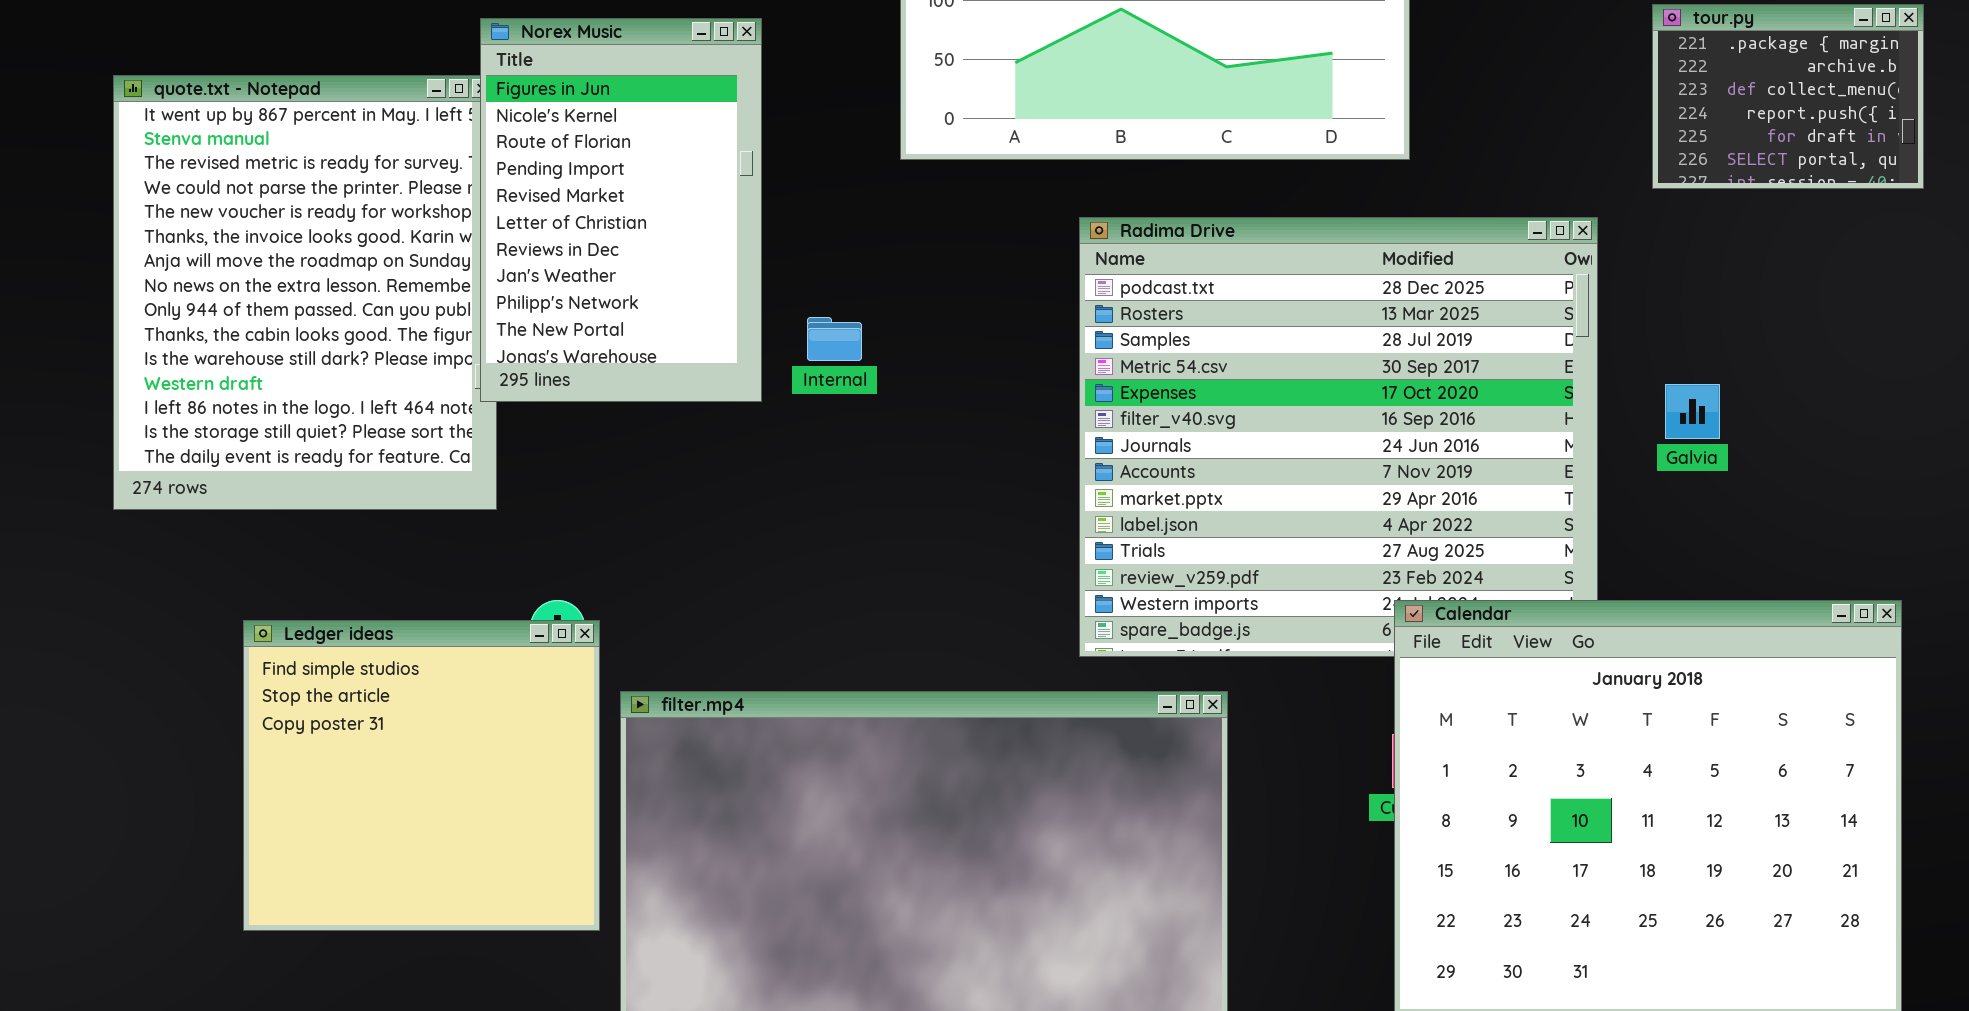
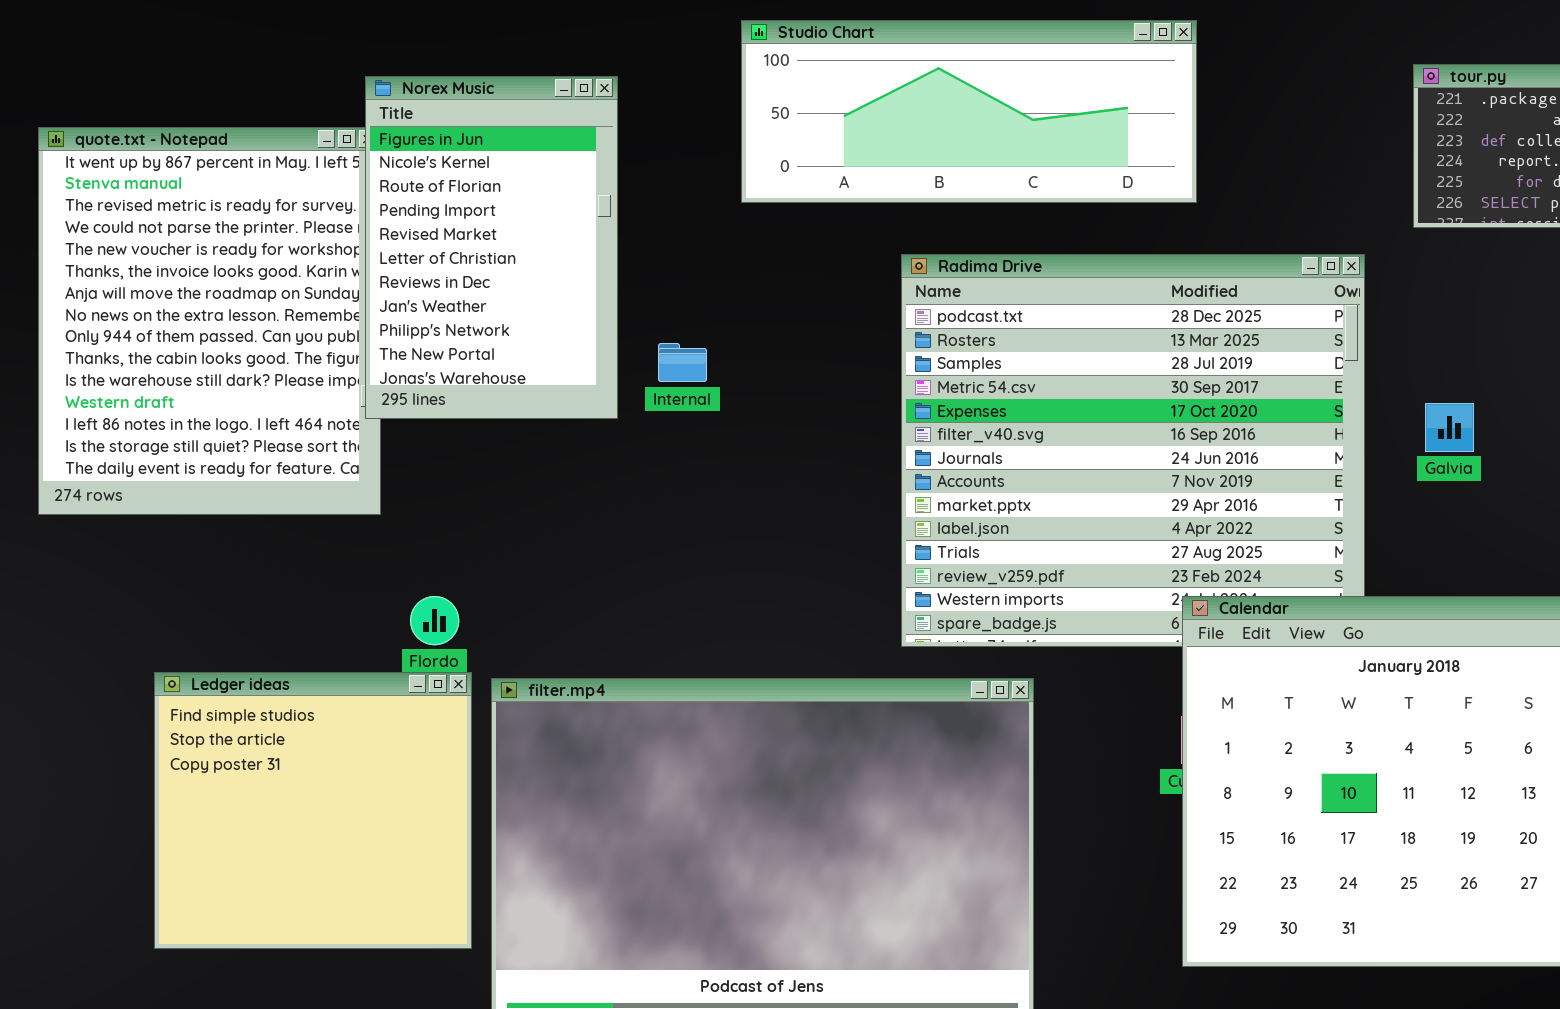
Ledger ideas: [243,620,600,931] -> [154,672,472,949], moved

